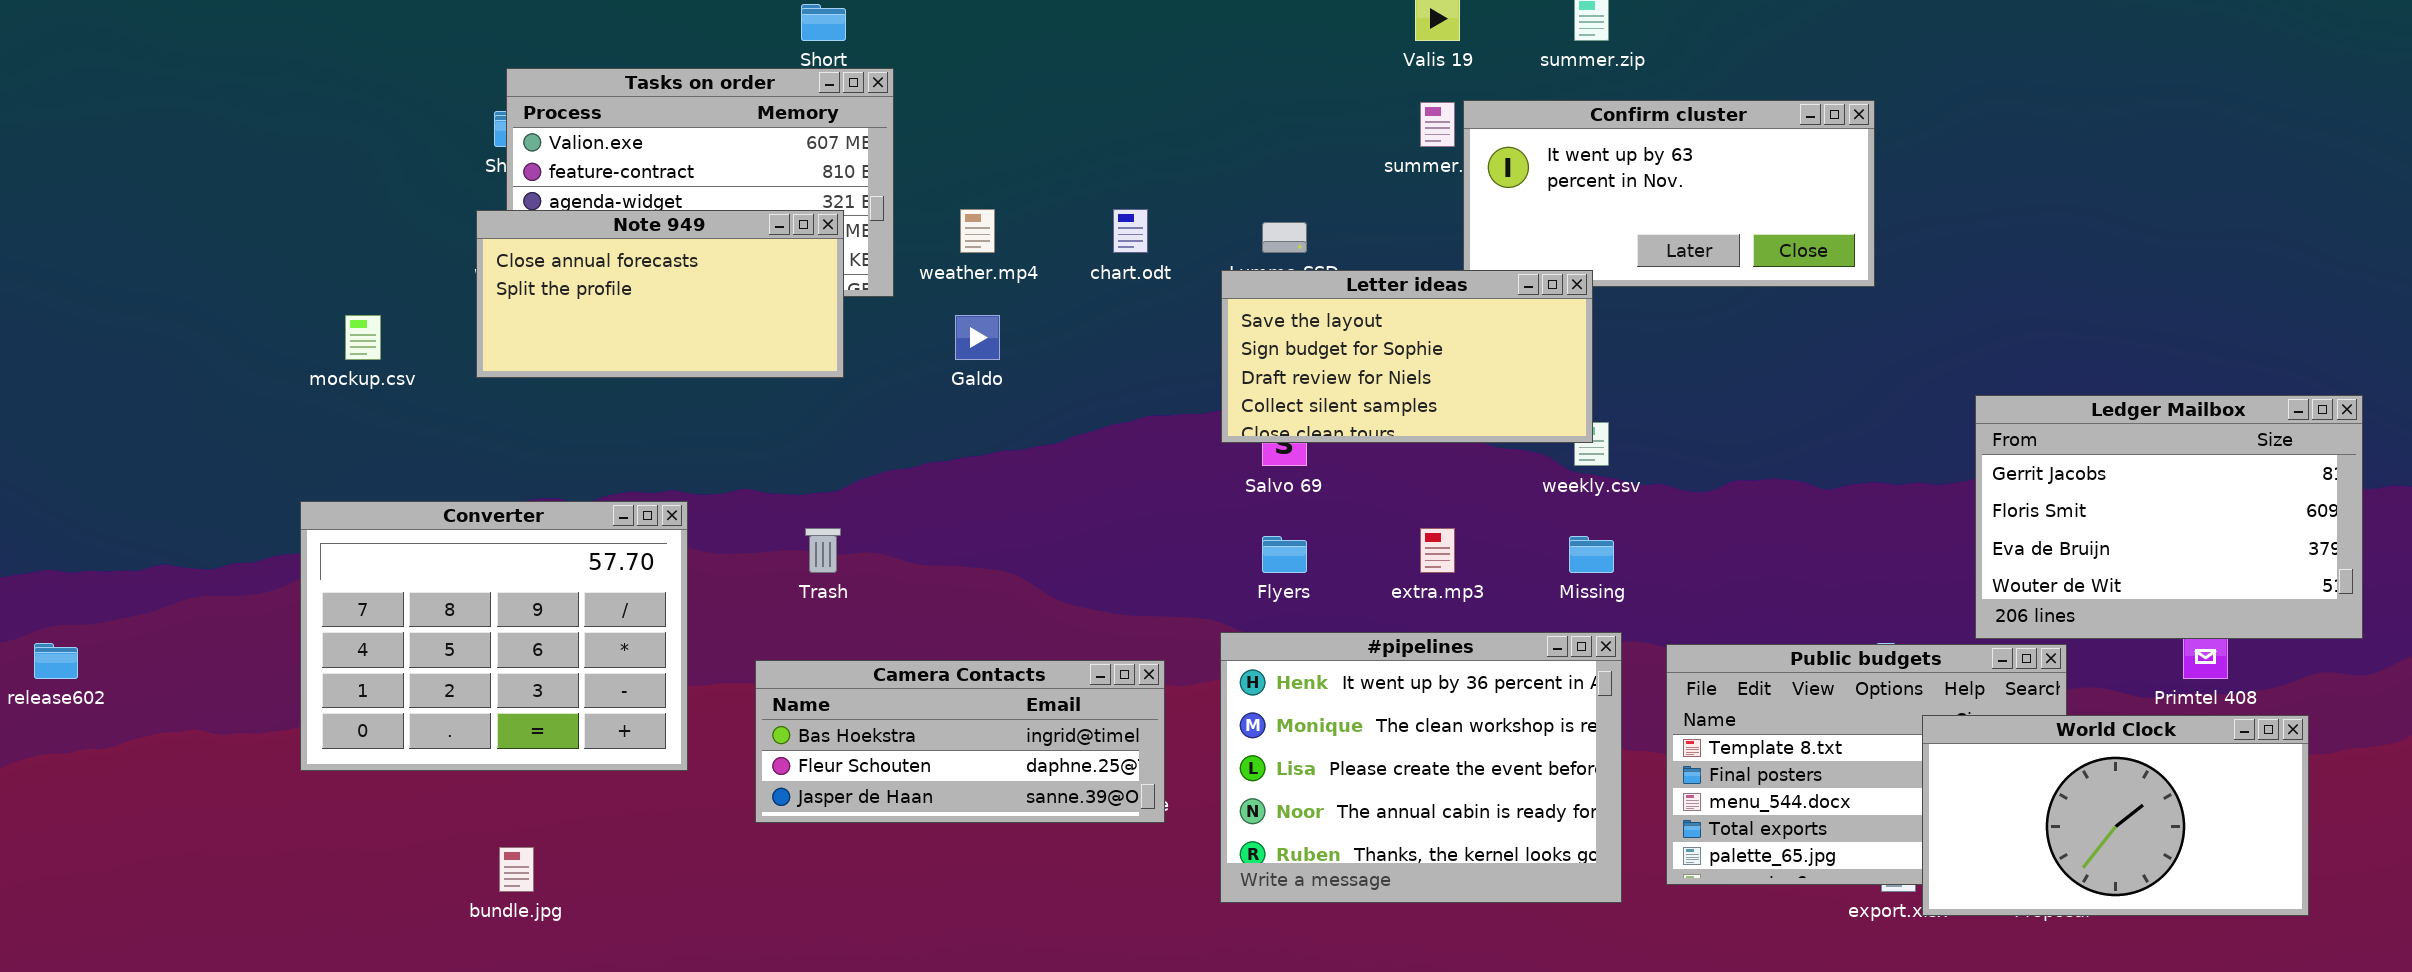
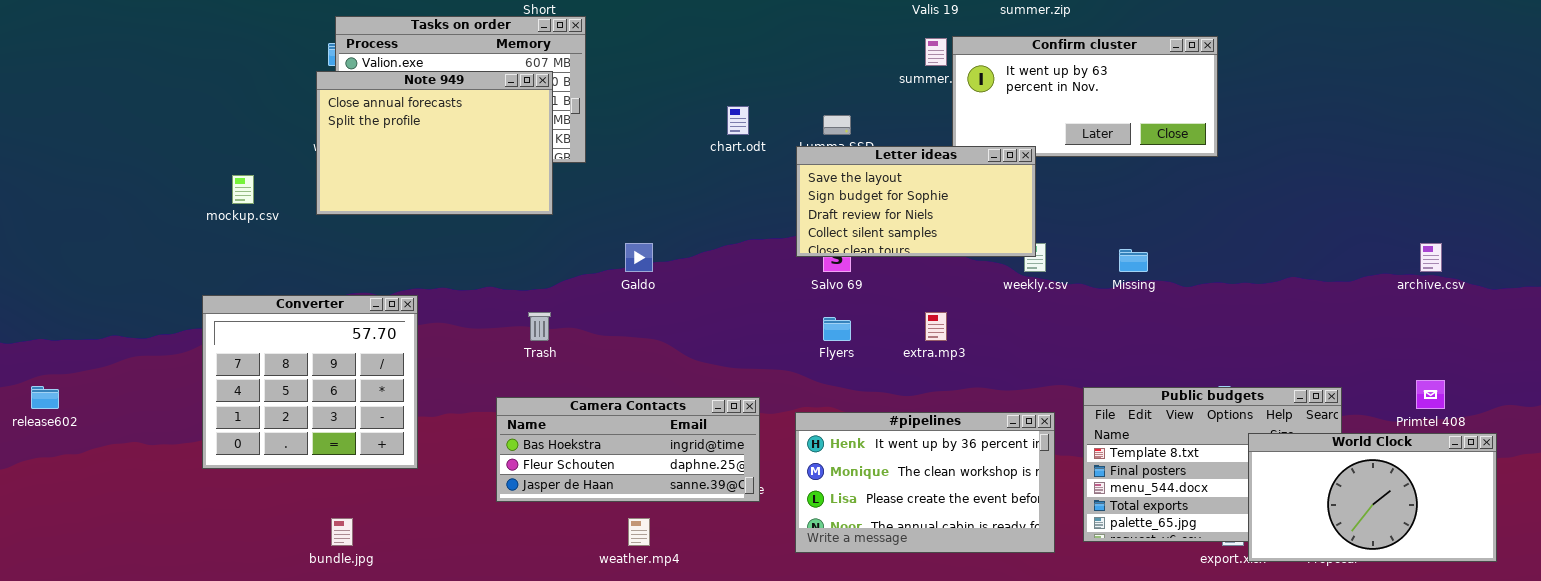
weather.mp4: [960,209,995,253] -> [628,518,650,546], moved
Note 949: [476,210,844,378] -> [316,71,553,215], resized
Galdo: [955,315,1000,360] -> [625,243,653,272], moved
Ledger Mailbox: [1975,395,2363,639] -> none, closed
Converter: [300,501,688,771] -> [202,295,418,469], resized
Missing: [1569,536,1614,573] -> [1119,249,1148,272], moved
#pipelines: [1220,632,1622,903] -> [795,412,1055,553], resized

